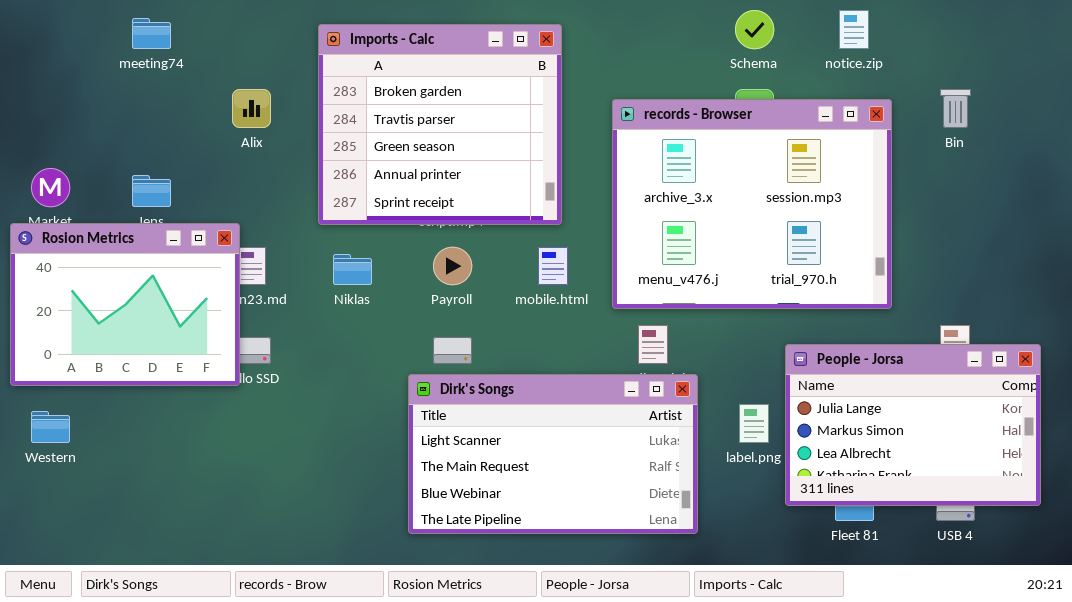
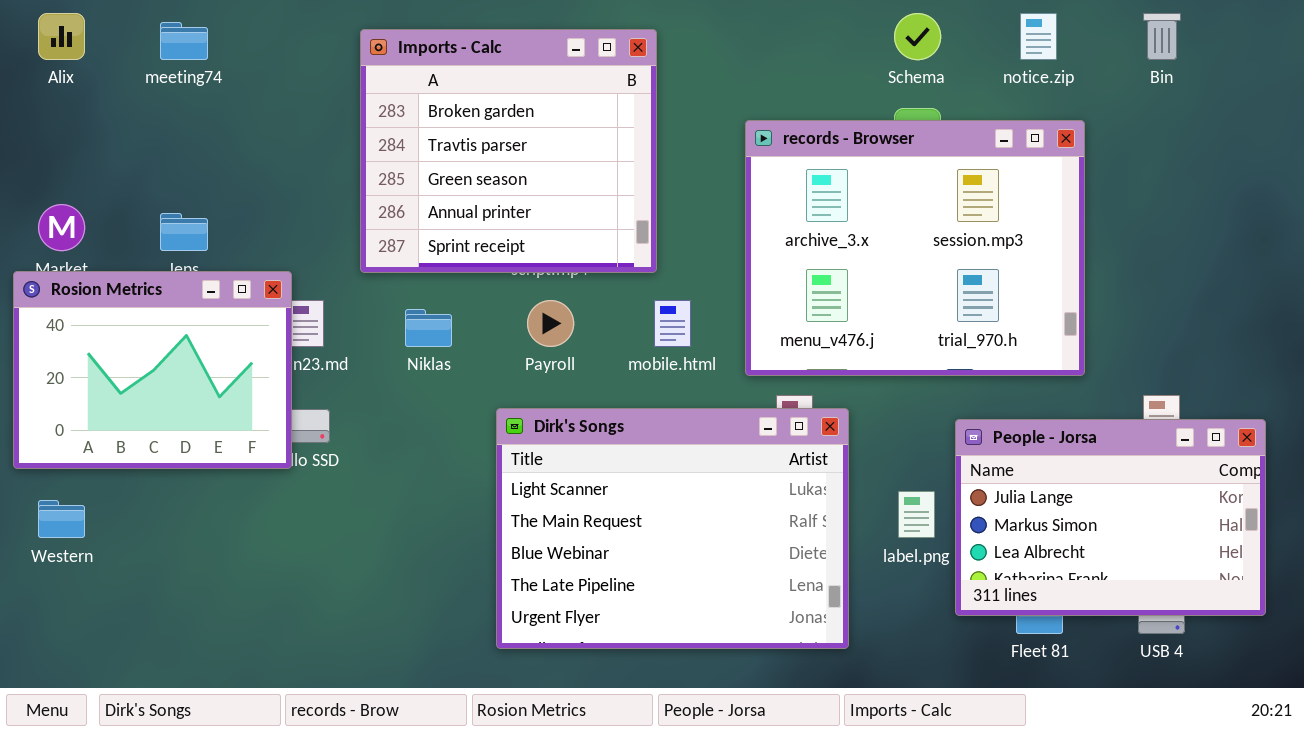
Imports - Calc: [318,24,562,225] -> [360,29,657,273], moved
Alix: [232,89,271,128] -> [38,13,85,60], moved
Bin: [940,89,971,128] -> [1143,13,1181,60], moved
Dirk's Songs: [408,374,698,534] -> [496,408,849,649], resized

